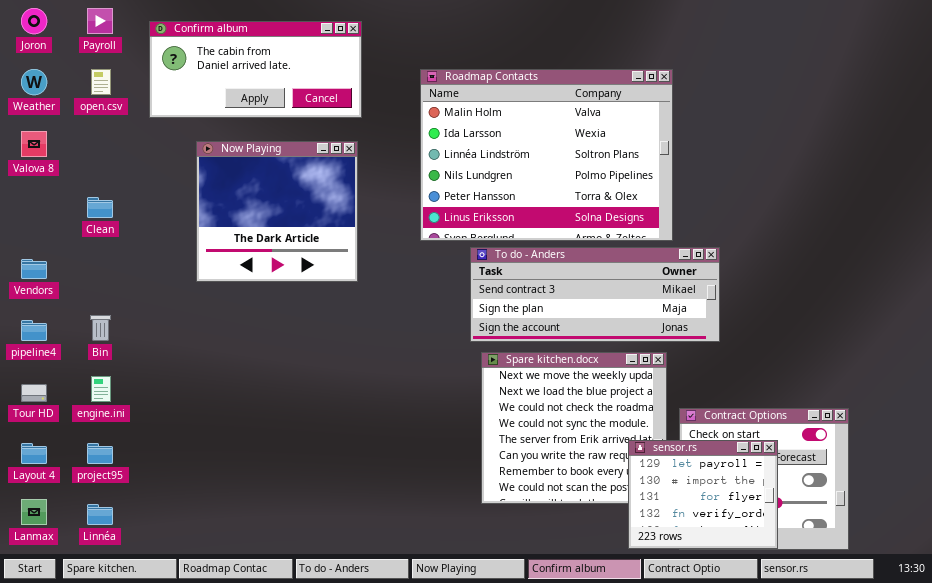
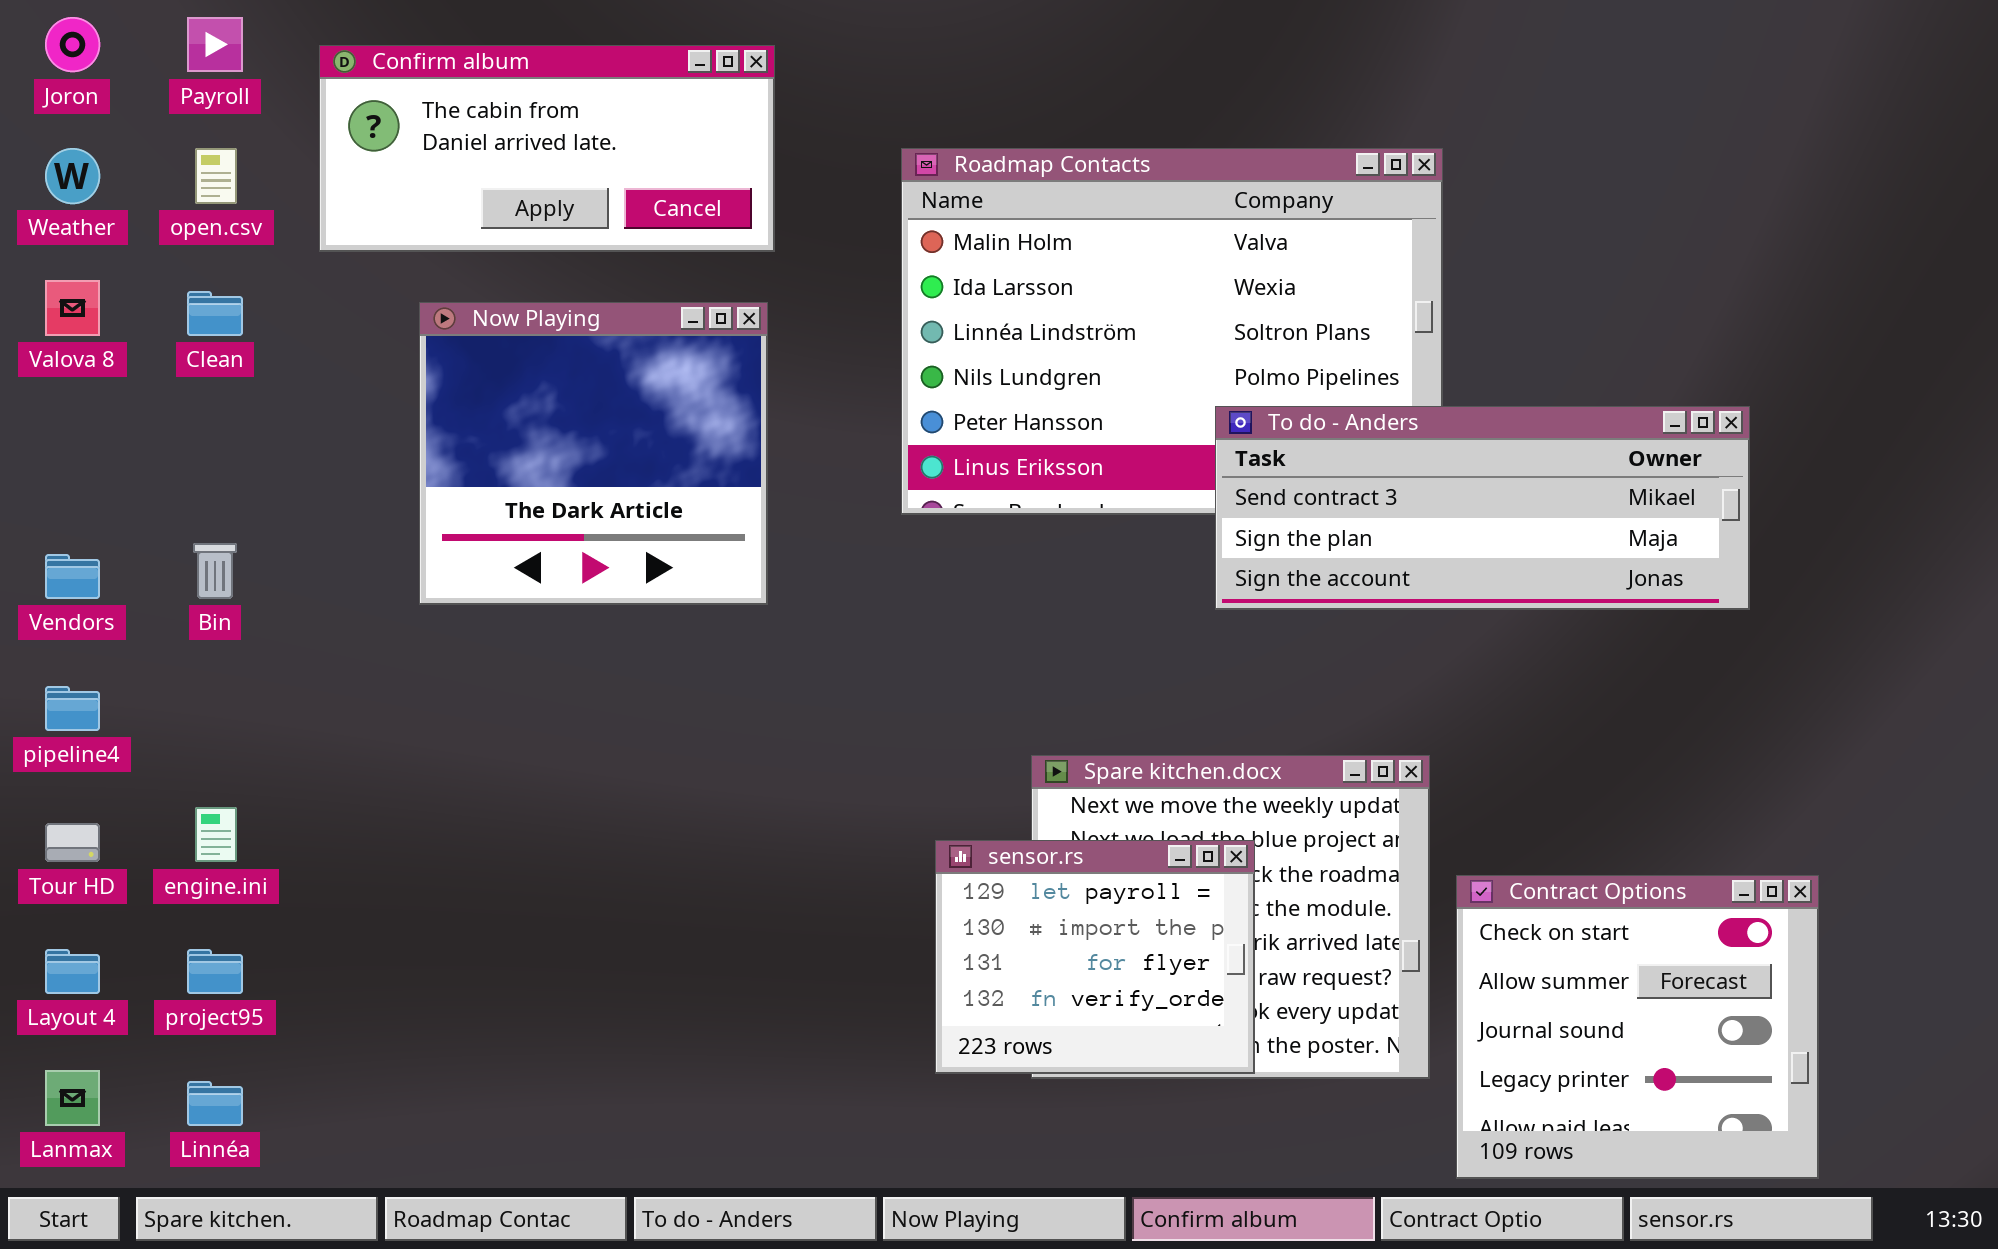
Clean: [87,197,113,218] -> [187,291,243,336], moved
To do - Anders: [470,247,720,342] -> [1215,406,1750,610], moved
Bin: [90,315,111,341] -> [193,543,237,599], moved
sensor.rs: [628,440,778,549] -> [935,840,1255,1074], moved

